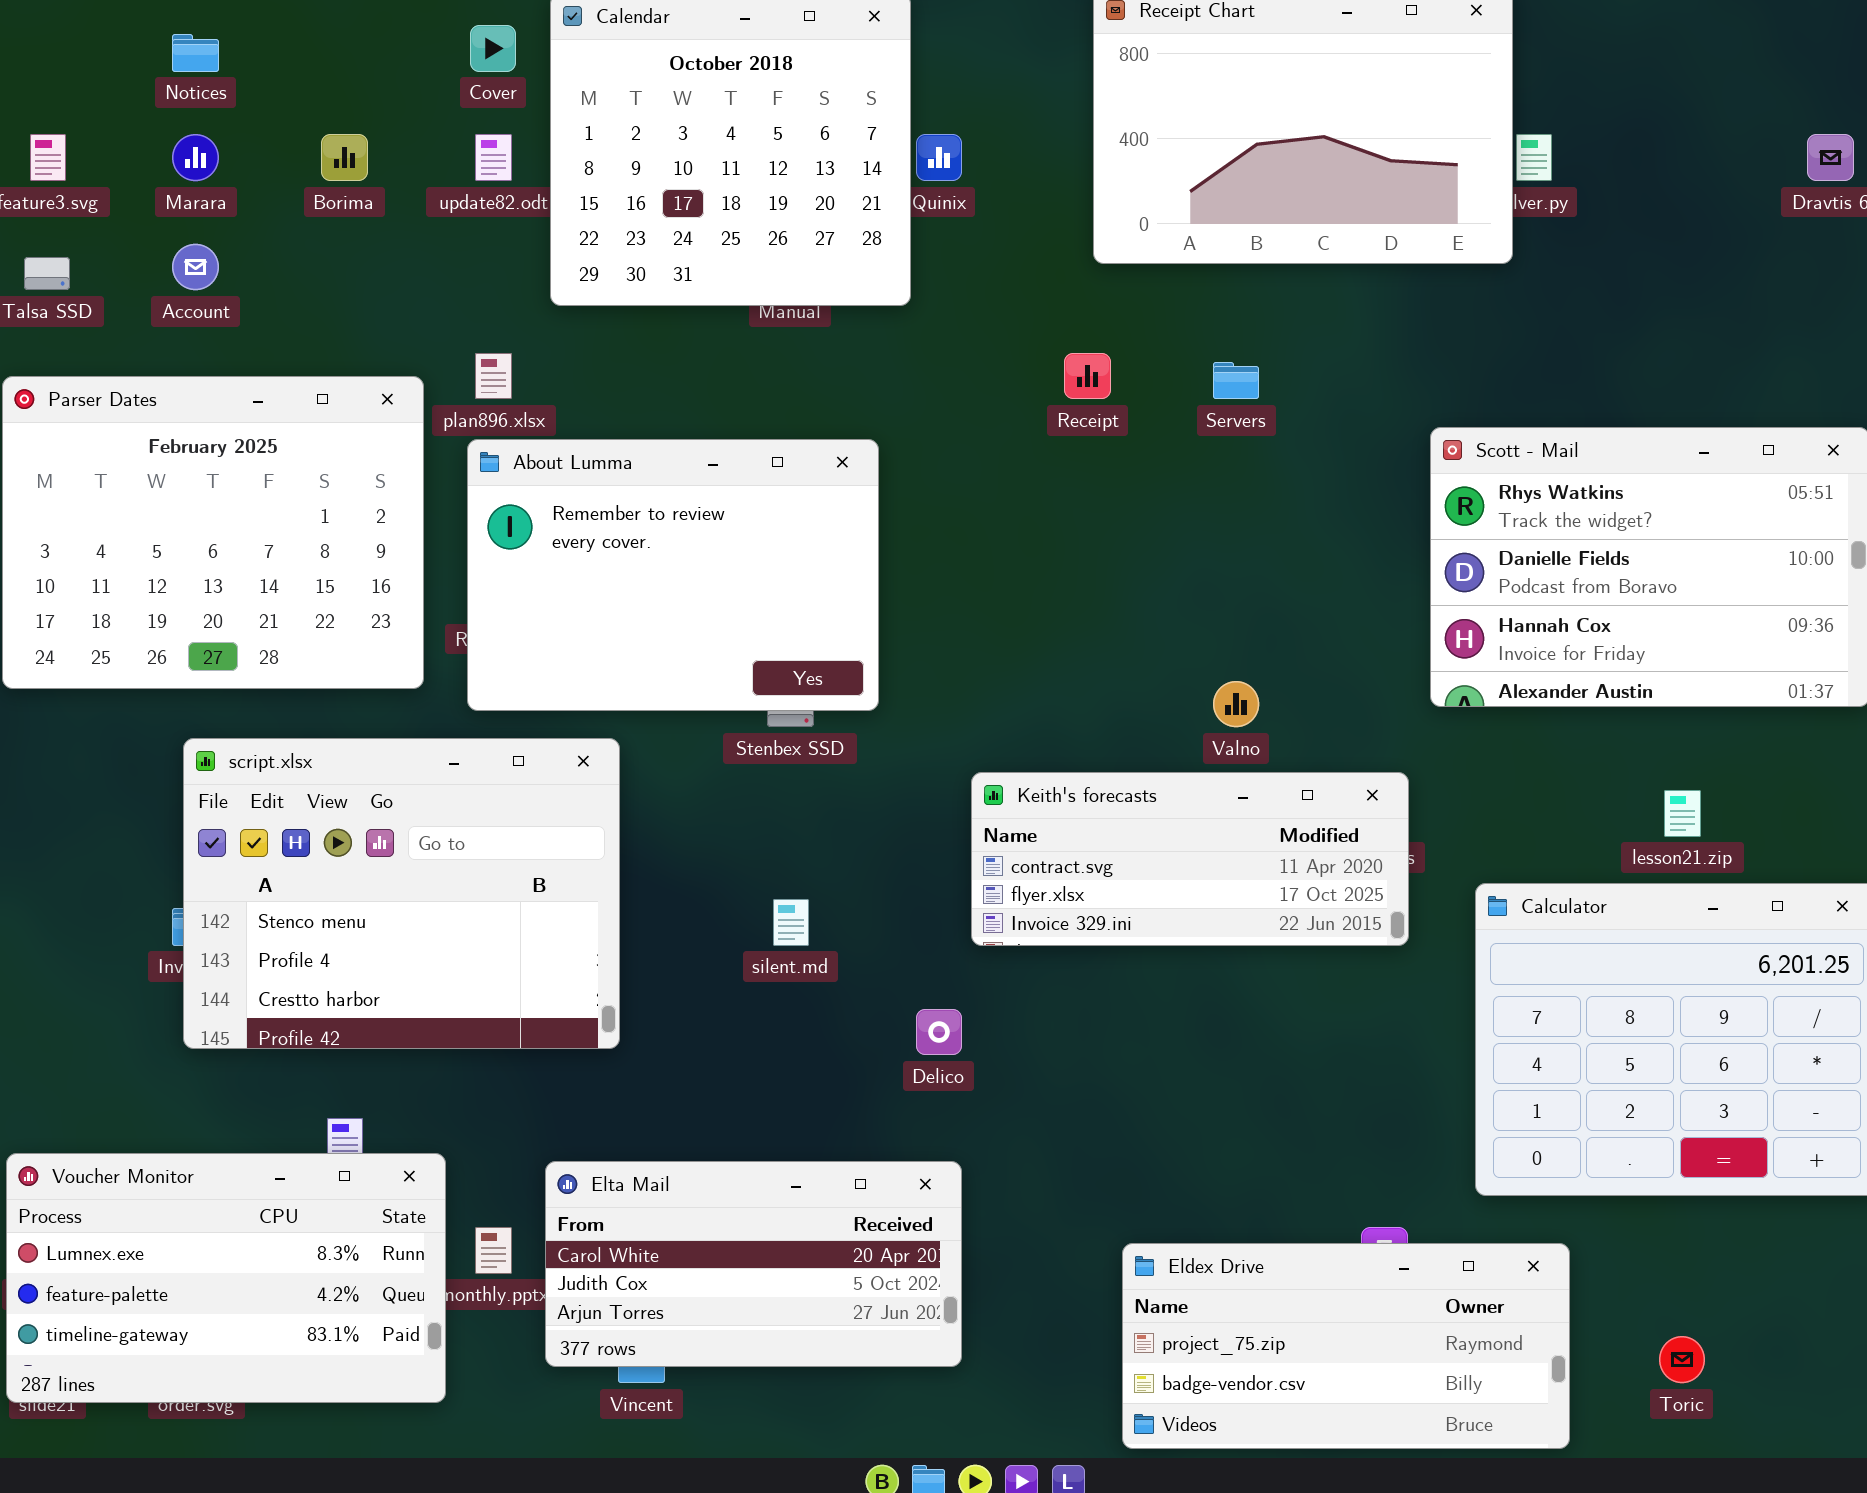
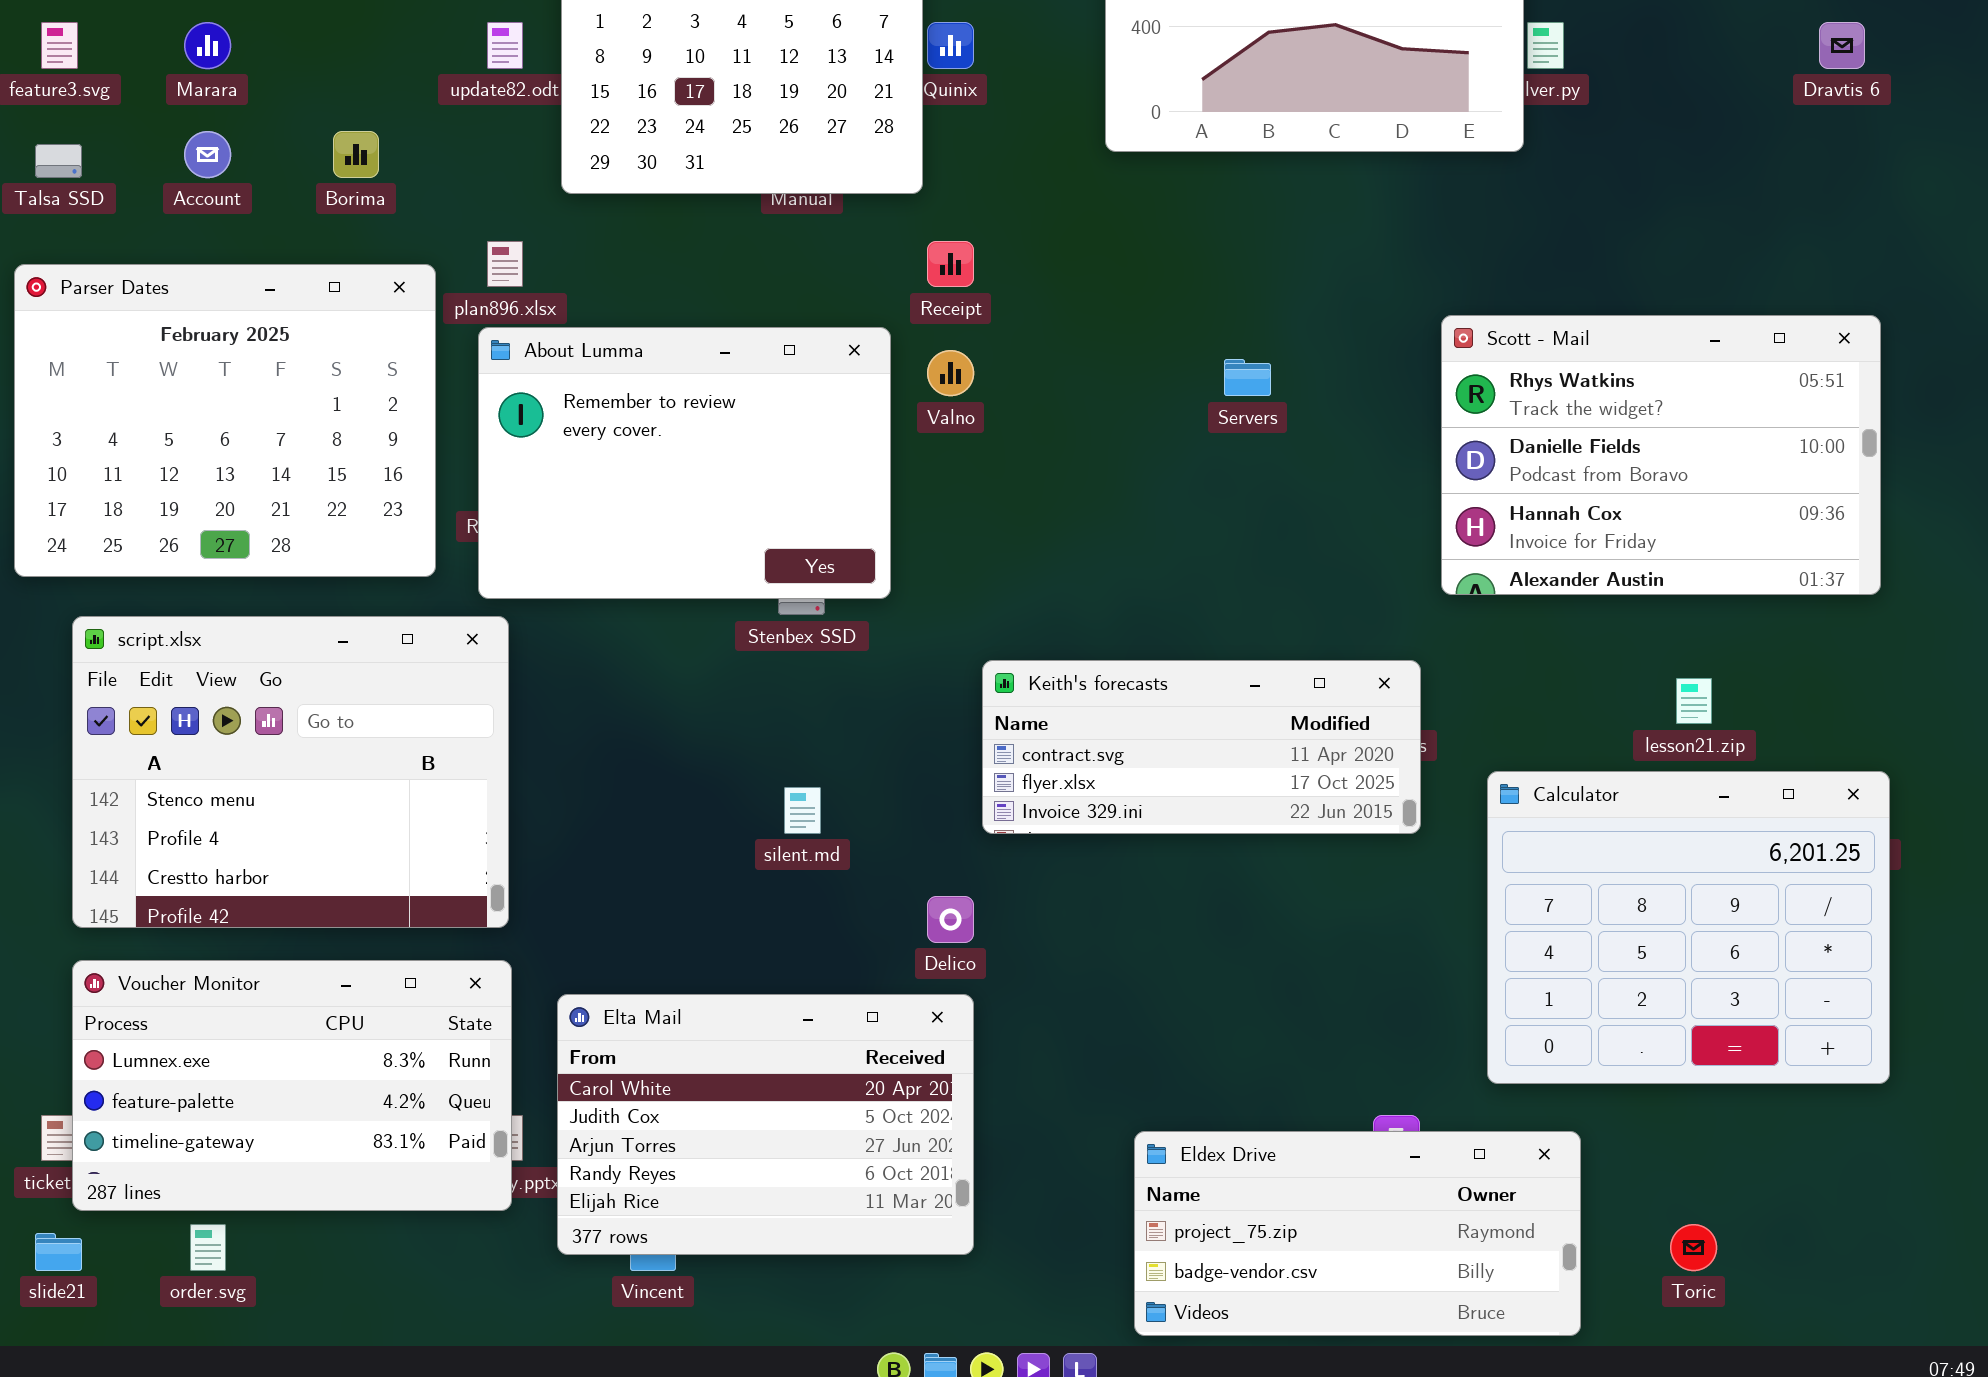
Borima: [321,134,368,181] -> [333,131,379,178], moved
Receipt: [1064,353,1111,399] -> [927,241,974,287], moved
Servers: [1213,362,1259,399] -> [1224,359,1271,396], moved
Valno: [1213,681,1259,727] -> [927,350,974,396], moved
script.xlsx: [183,738,620,1049] -> [72,616,509,928], moved
Voucher Monitor: [6,1153,446,1403] -> [72,960,512,1211], moved
Elta Mail: [545,1161,962,1367] -> [557,994,974,1255], resized

